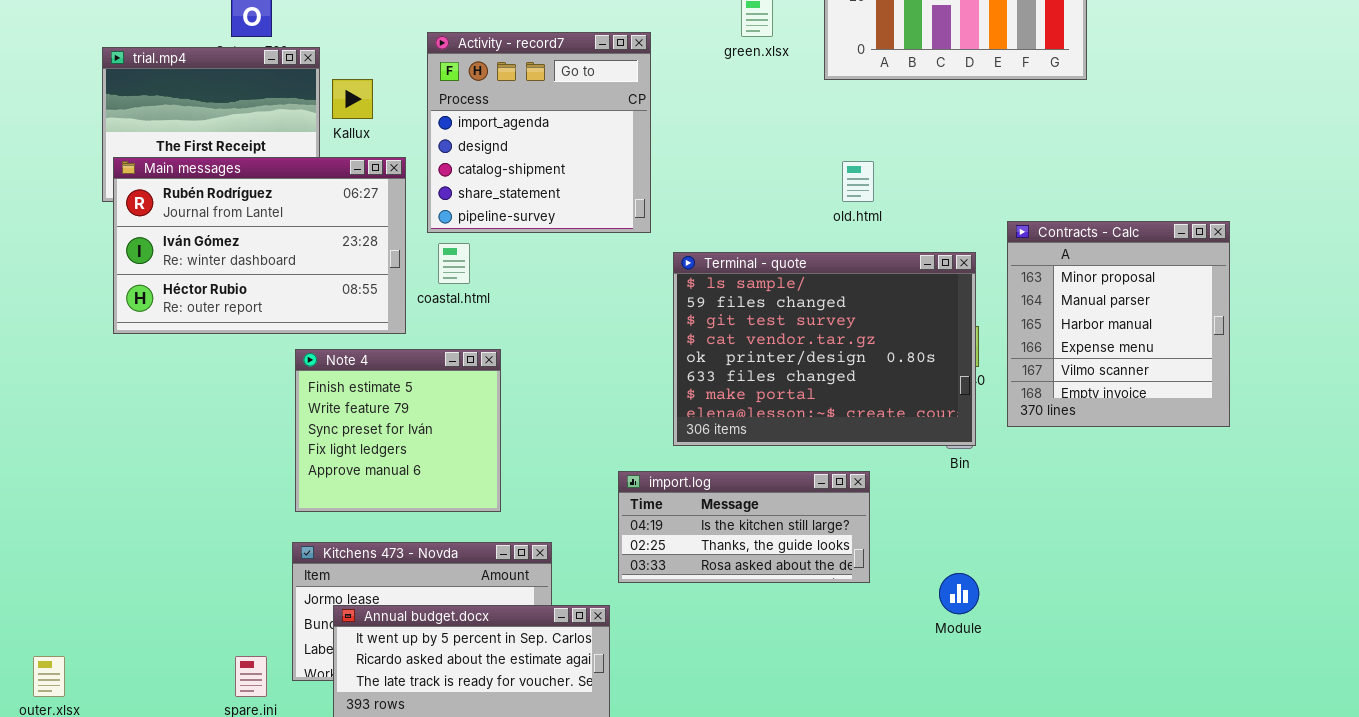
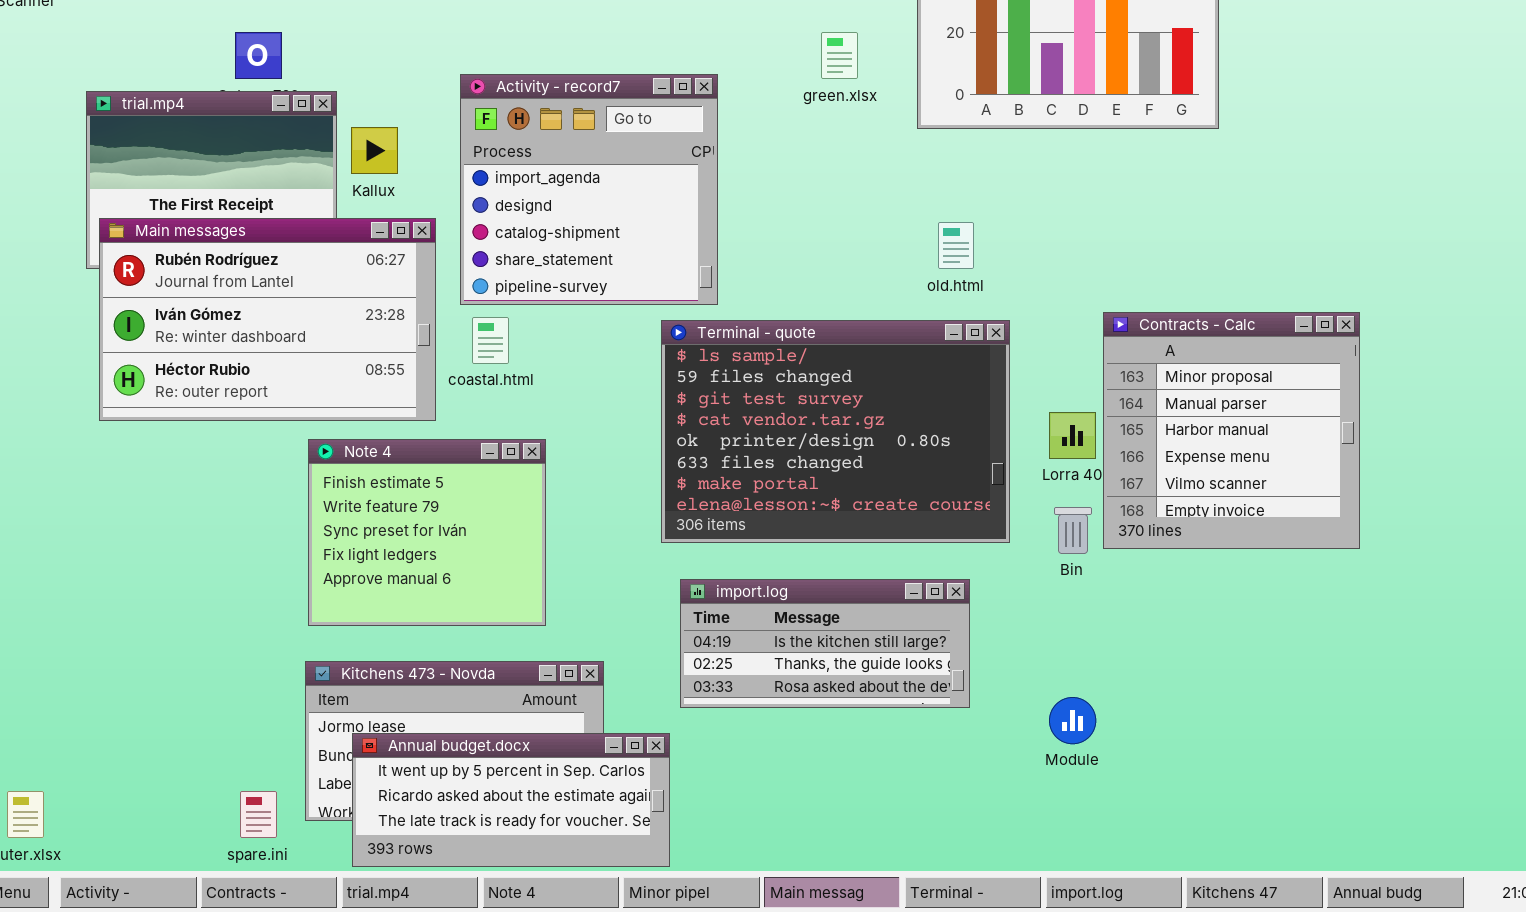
Contracts - Calc: [1007,221,1230,427] -> [1103,312,1360,549], moved
Terminal - quote: [673,252,976,446] -> [661,320,1010,543], moved

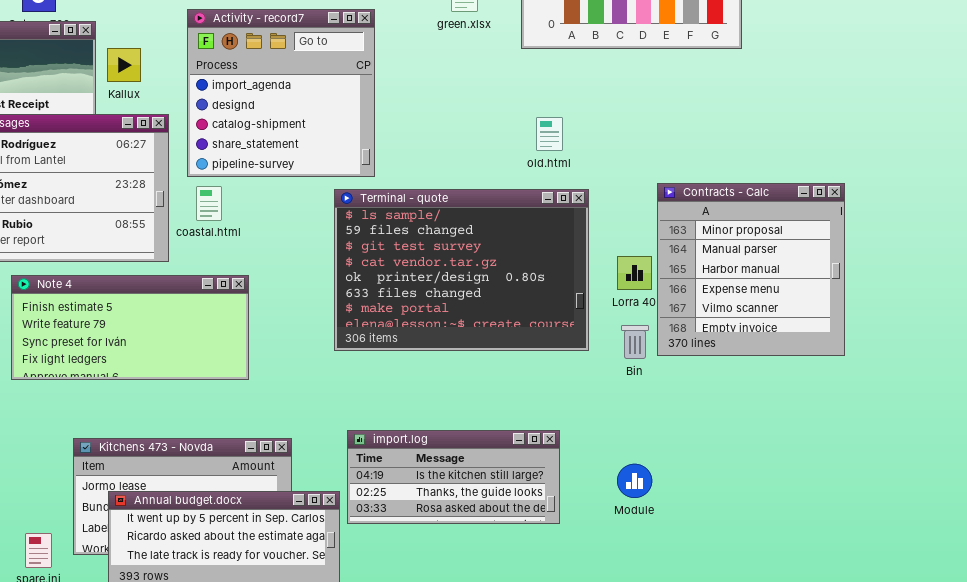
Note 4: [308,439,546,626] -> [11,275,249,380], resized
import.log: [680,579,970,708] -> [347,430,560,524], moved

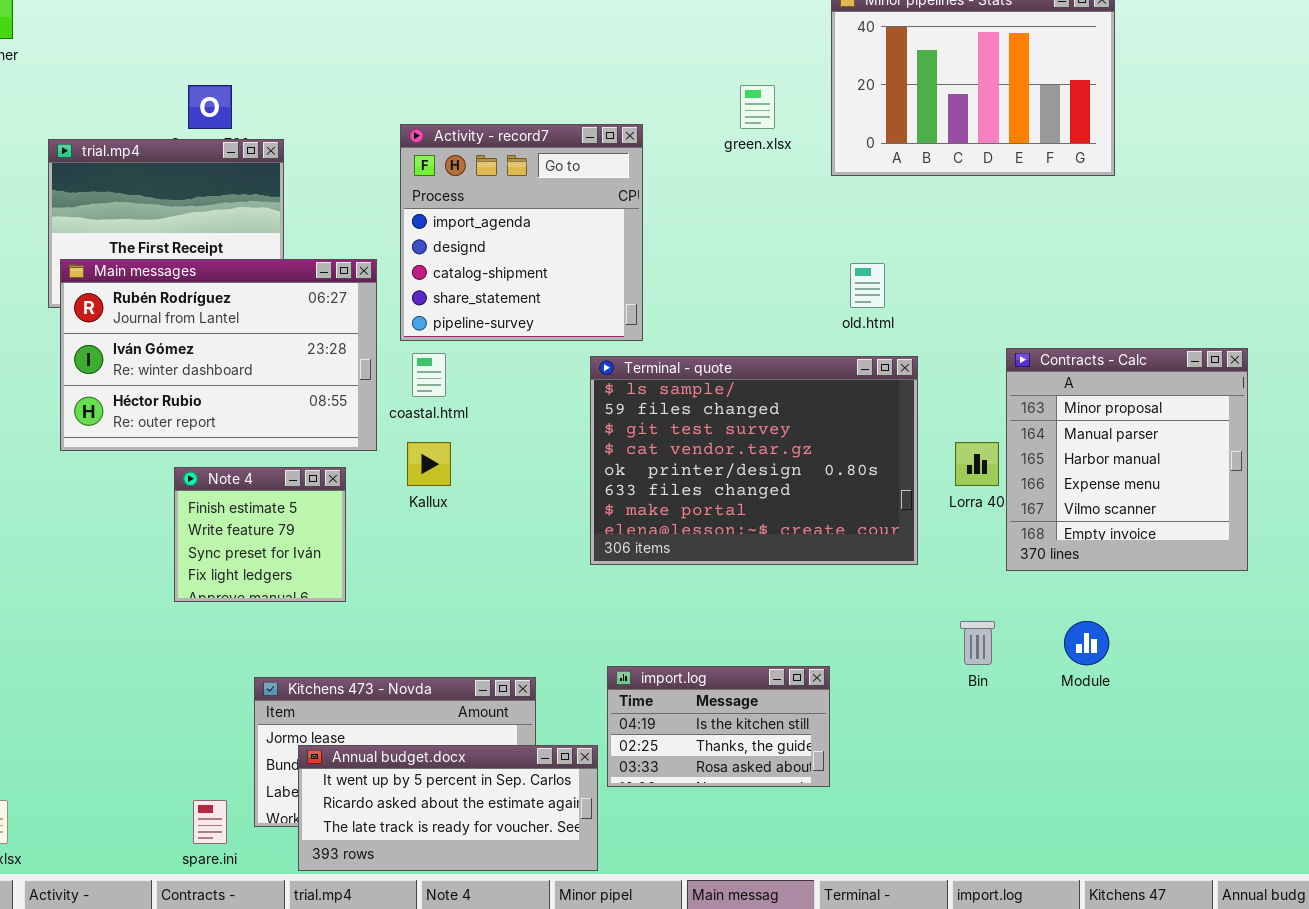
Kallux: [107,48,141,82] -> [407,442,451,486], moved
Note 4: [11,275,249,380] -> [174,467,346,602], resized
Bin: [621,325,649,359] -> [960,621,995,665], moved
import.log: [347,430,560,524] -> [607,666,830,787], resized
Module: [617,464,652,498] -> [1064,621,1109,665], moved

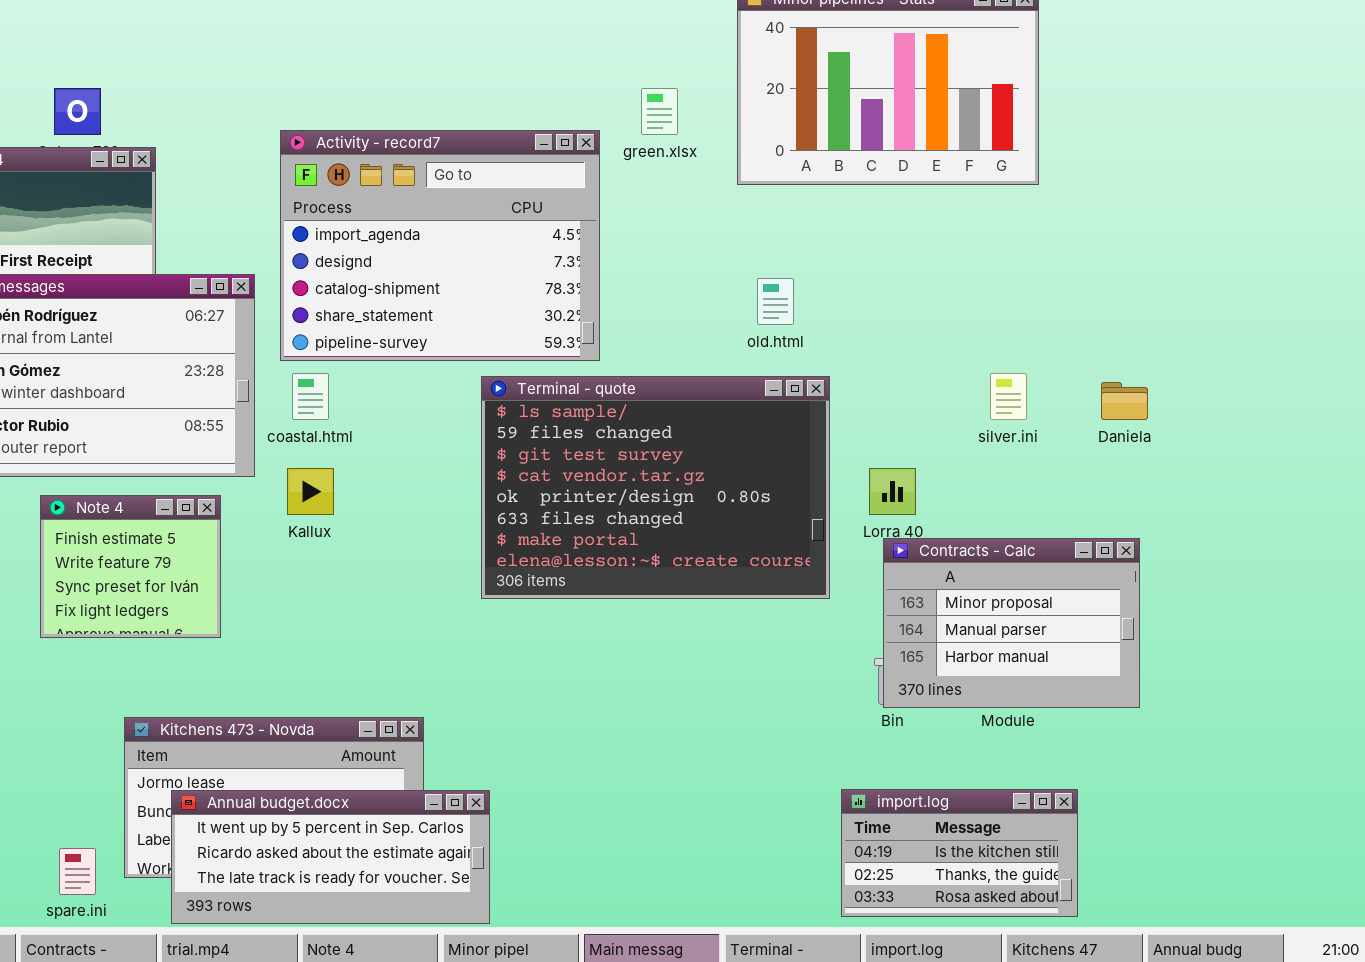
Activity - record7: [400,124,643,341] -> [280,130,600,361], resized
Contracts - Calc: [1006,348,1248,571] -> [883,538,1140,708], moved, resized
import.log: [607,666,830,787] -> [841,789,1078,917], moved

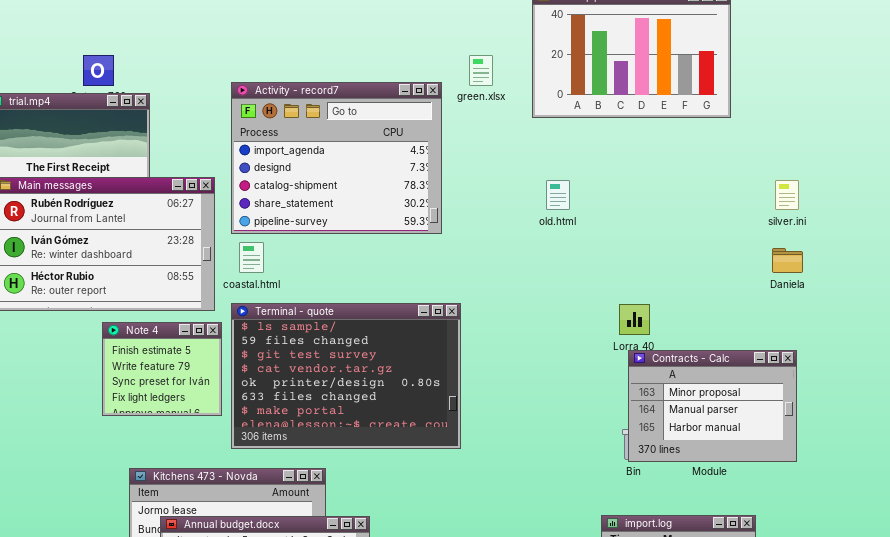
silver.ini: [990,373,1027,420] -> [775,180,799,210], moved
Terminal - quote: [481,376,830,599] -> [231,303,461,449], moved
Note 4: [40,495,221,638] -> [102,322,222,416], moved

